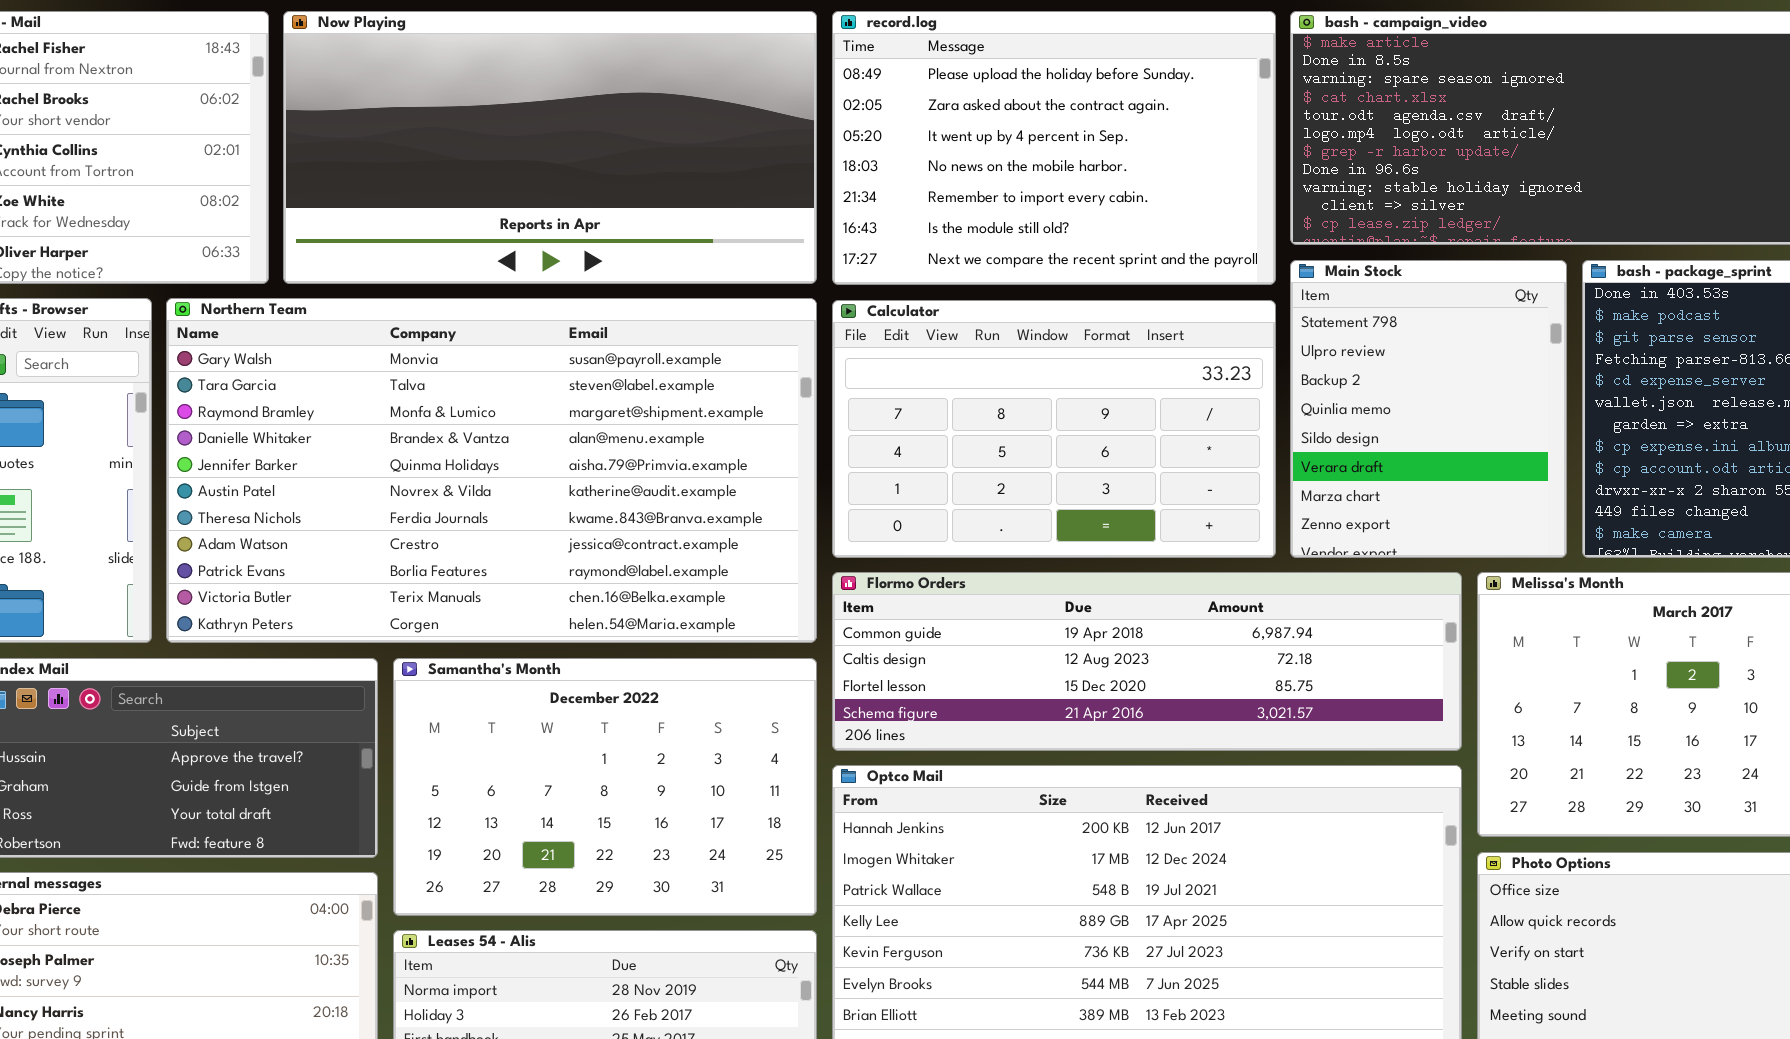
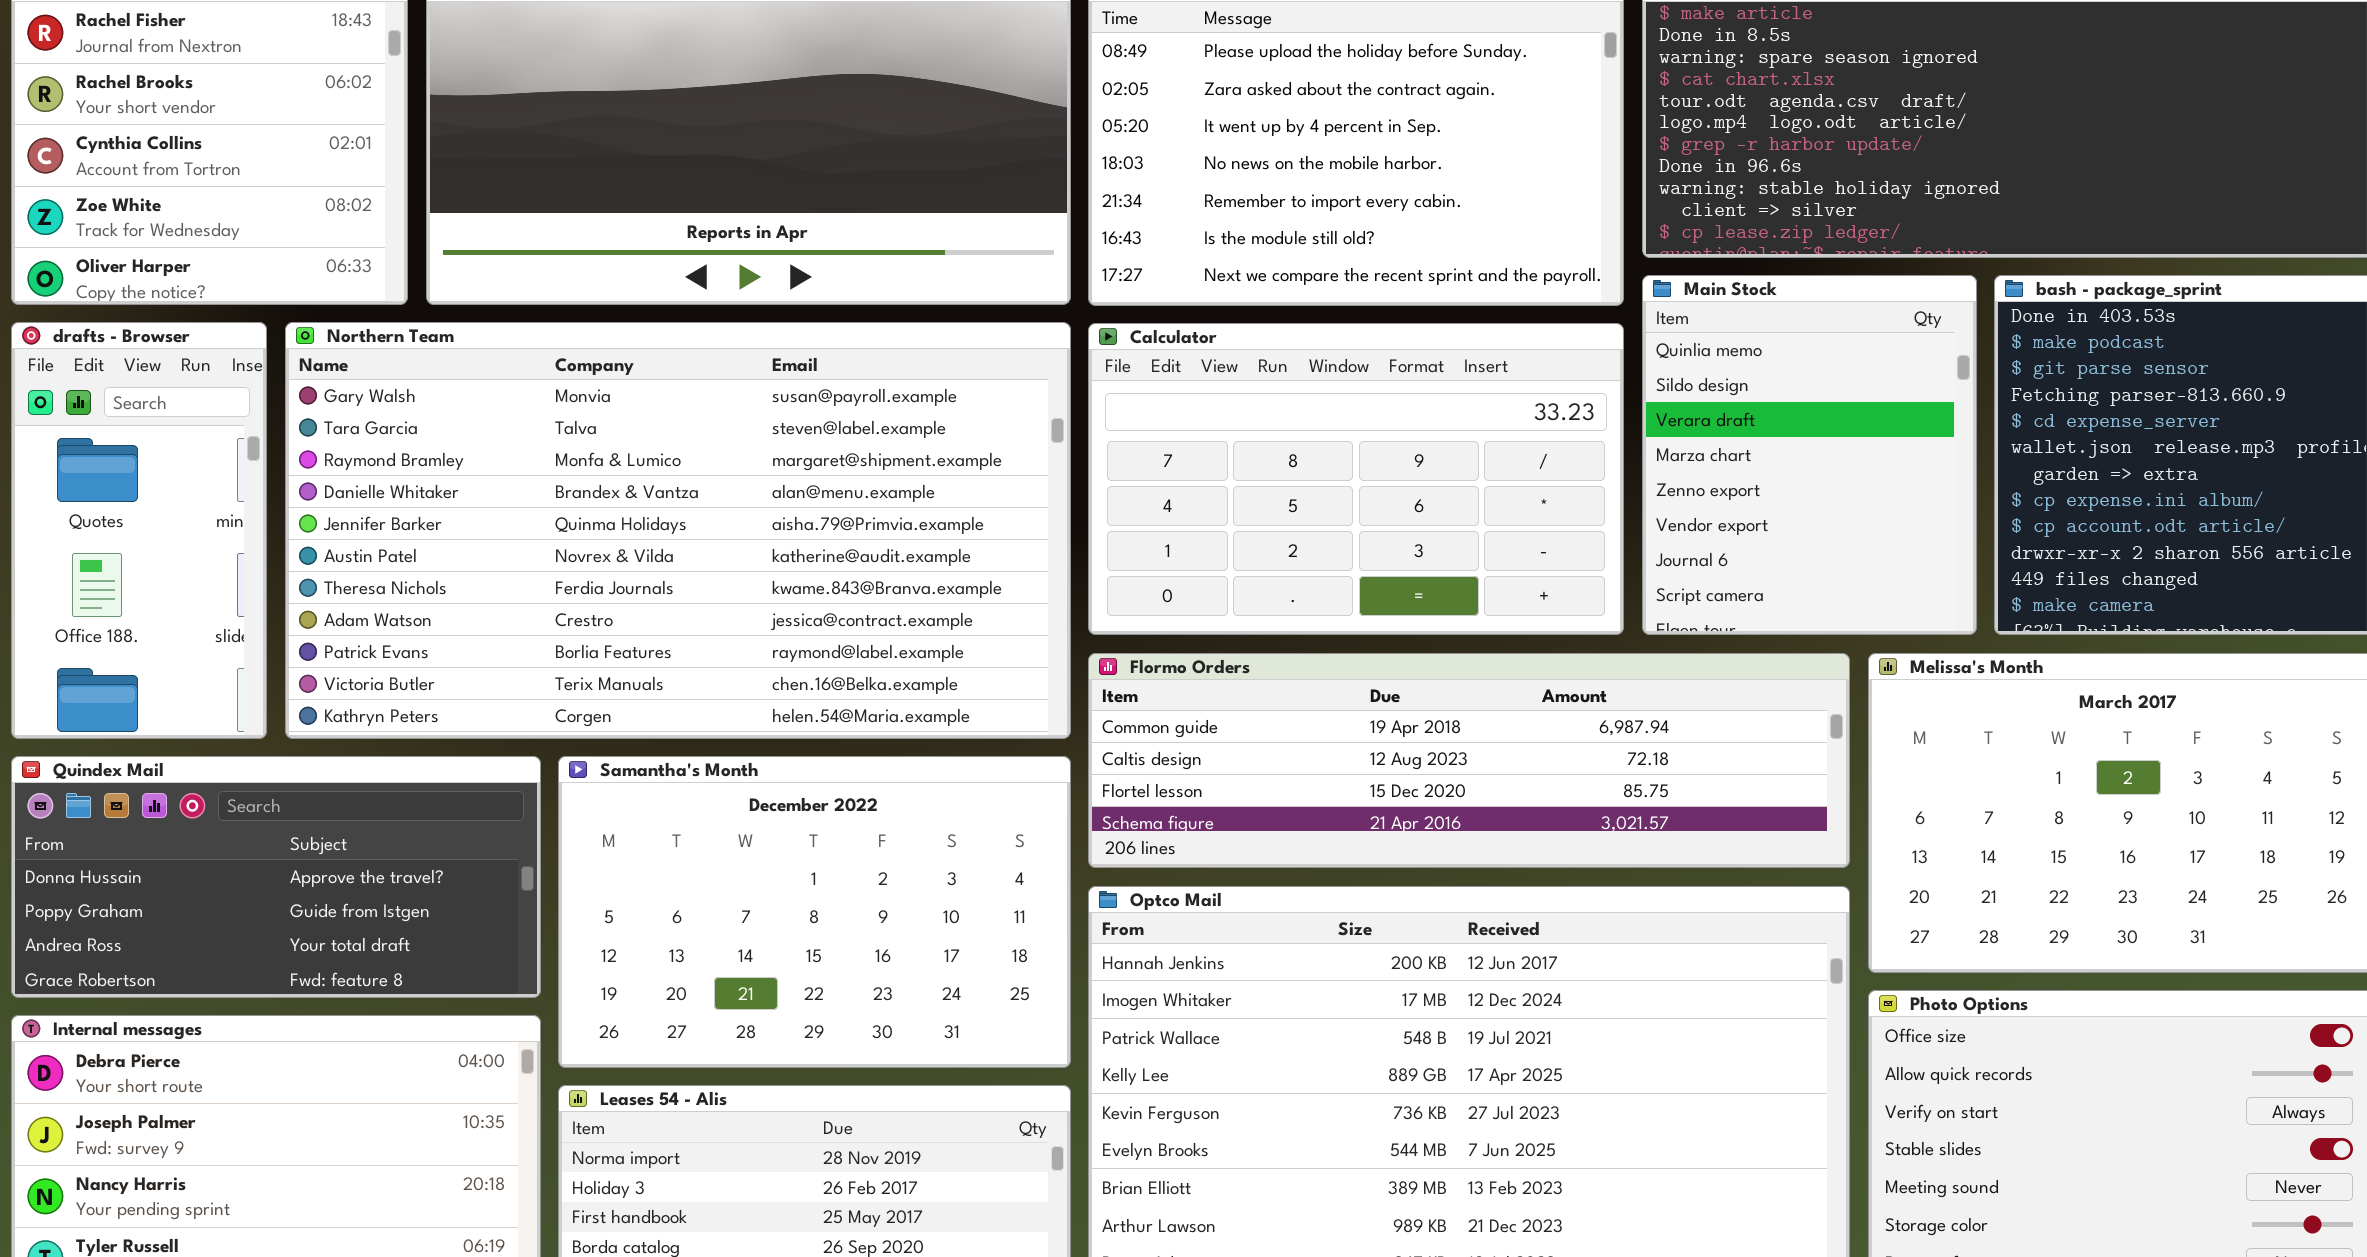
Main Stock: [1290,260,1567,558] -> [1642,275,1977,635], scrolled down 3 rows

